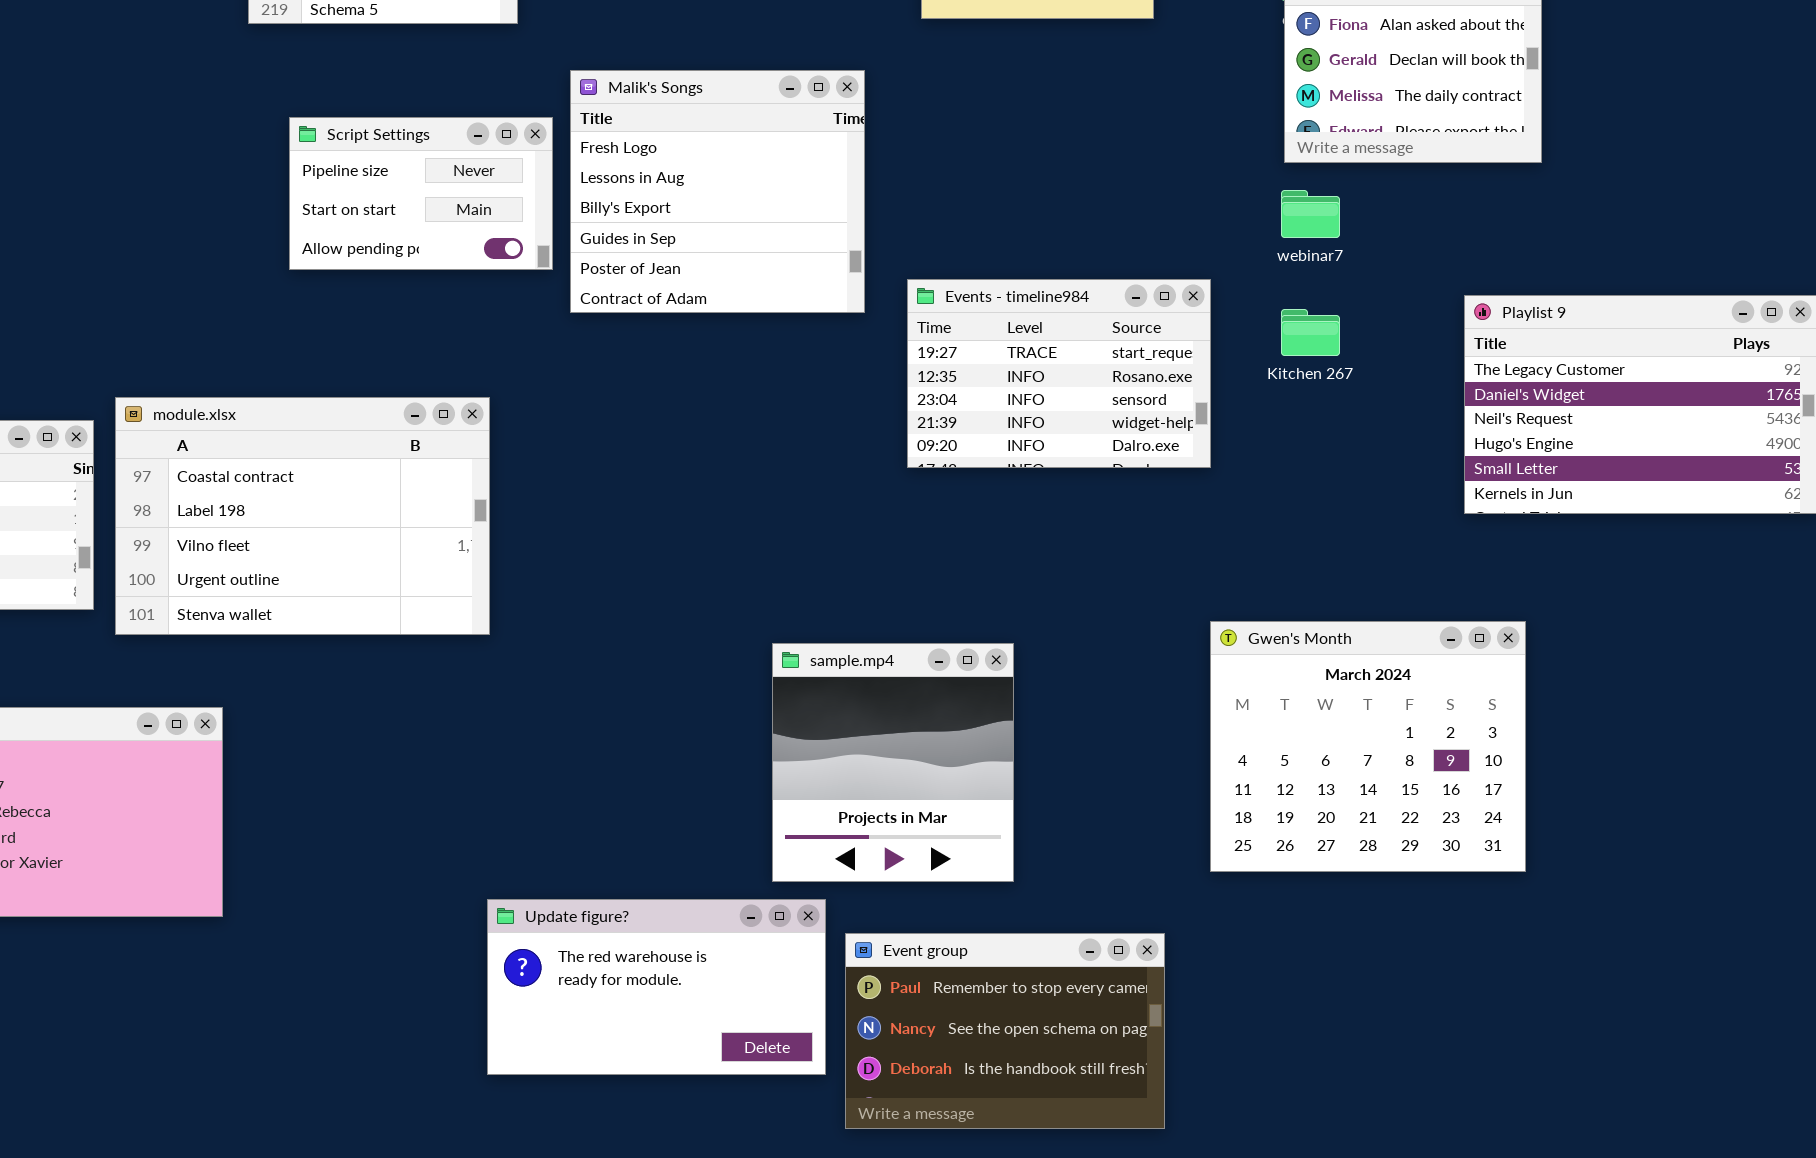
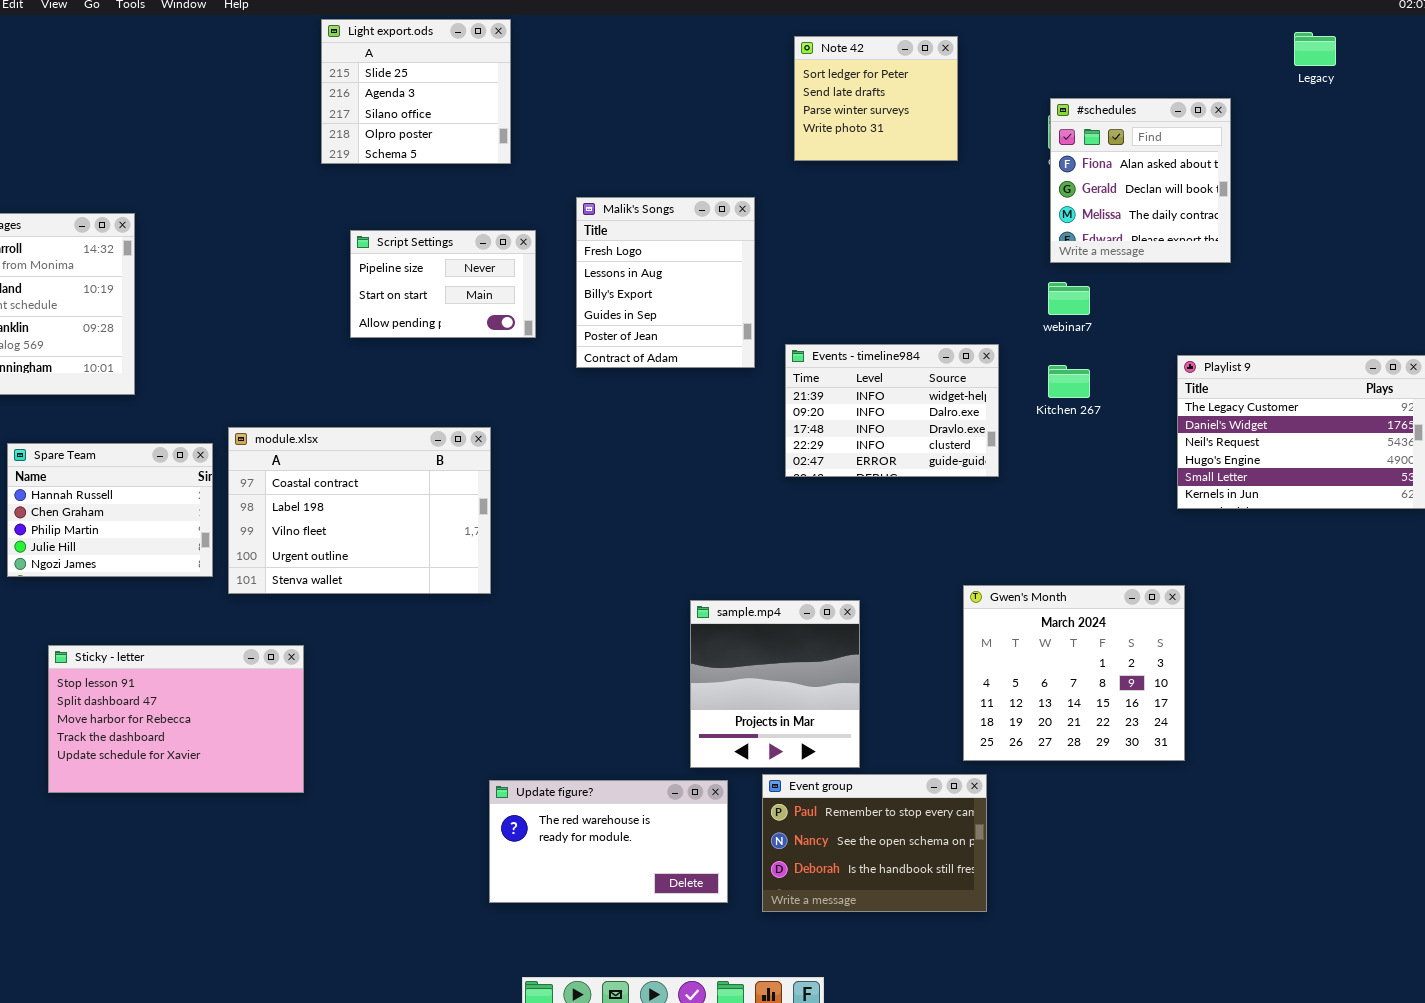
Malik's Songs: [570,70,865,313] -> [576,197,755,368], resized
Events - timeline984: [907,279,1211,468] -> [785,344,999,477], scrolled down 3 rows
Gwen's Month: [1210,621,1526,872] -> [963,585,1185,761], moved
Event group: [845,933,1165,1129] -> [762,774,987,912], moved

